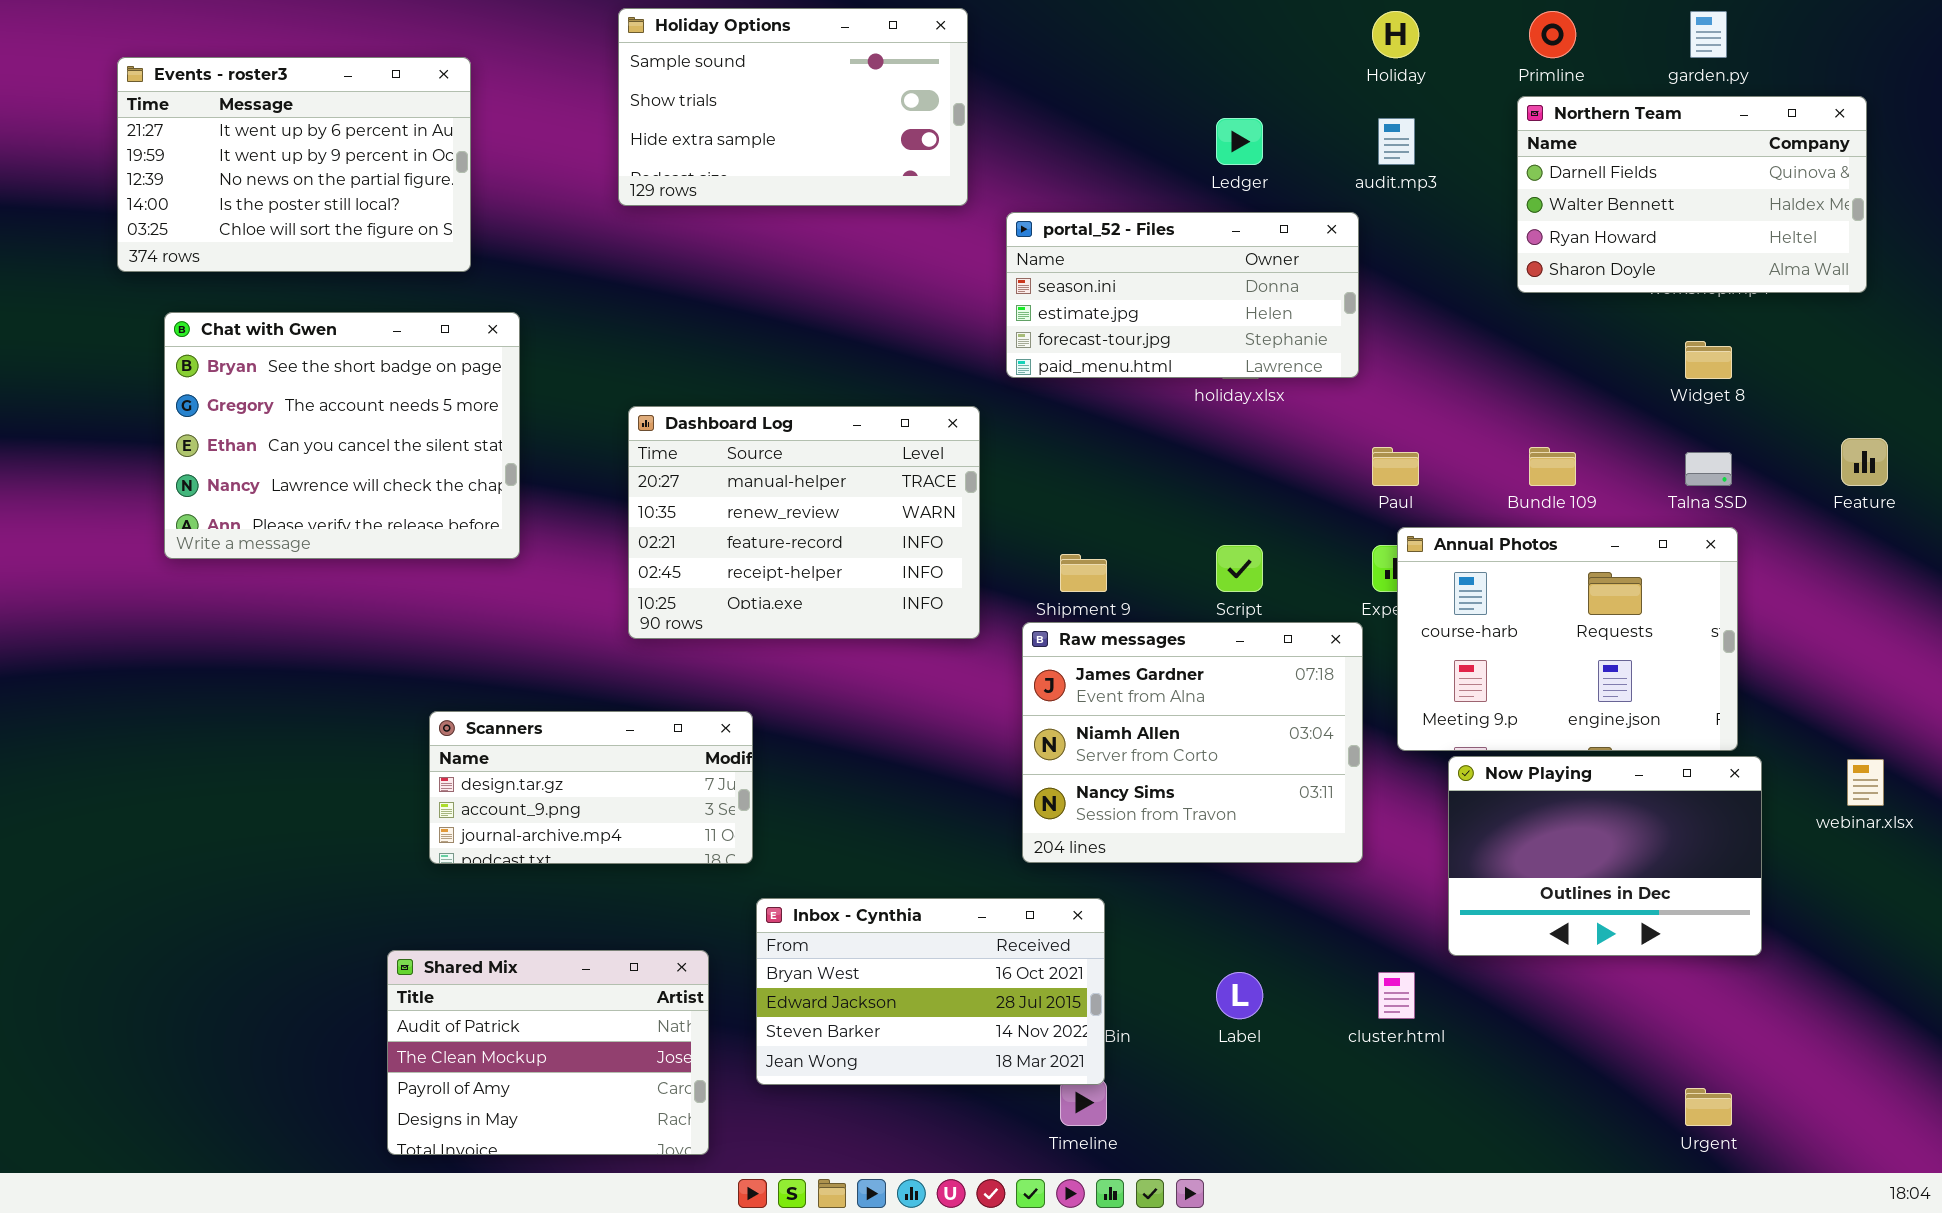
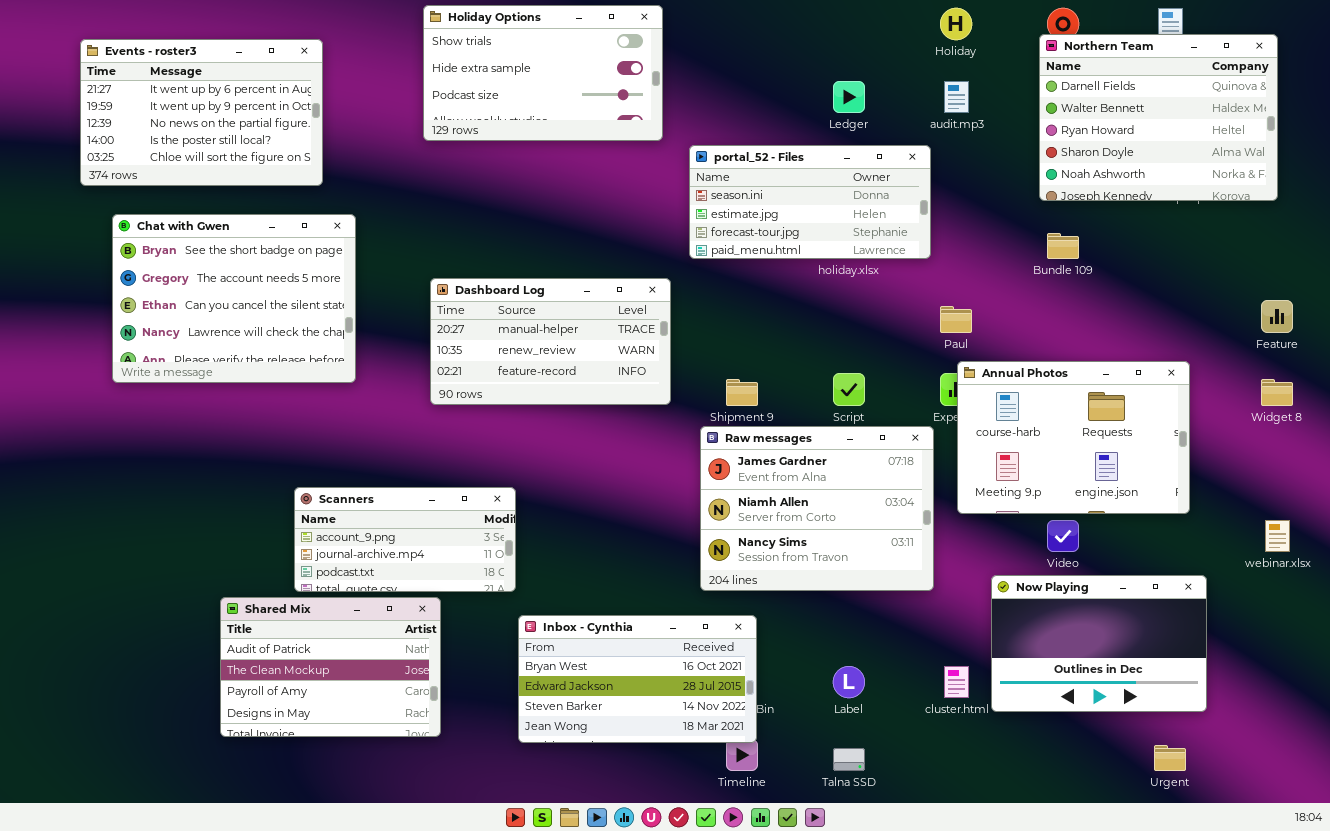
Holiday Options: [618,8,968,206] -> [423,5,663,141], scrolled down 1 row
Northern Team: [1517,96,1867,293] -> [1039,34,1278,201], resized
Widget 8: [1685,341,1732,379] -> [1261,379,1293,406], moved
Dashboard Log: [628,406,980,639] -> [430,278,671,405], resized
Bundle 109: [1529,447,1576,486] -> [1047,233,1079,259], moved
Talna SSD: [1685,452,1732,486] -> [833,748,865,771], moved
Scanners: [429,711,753,864] -> [294,487,516,592], scrolled down 1 row
Now Playing: [1448,756,1762,956] -> [991,575,1207,712], moved
Shared Mix: [387,950,709,1155] -> [220,597,441,737], moved

